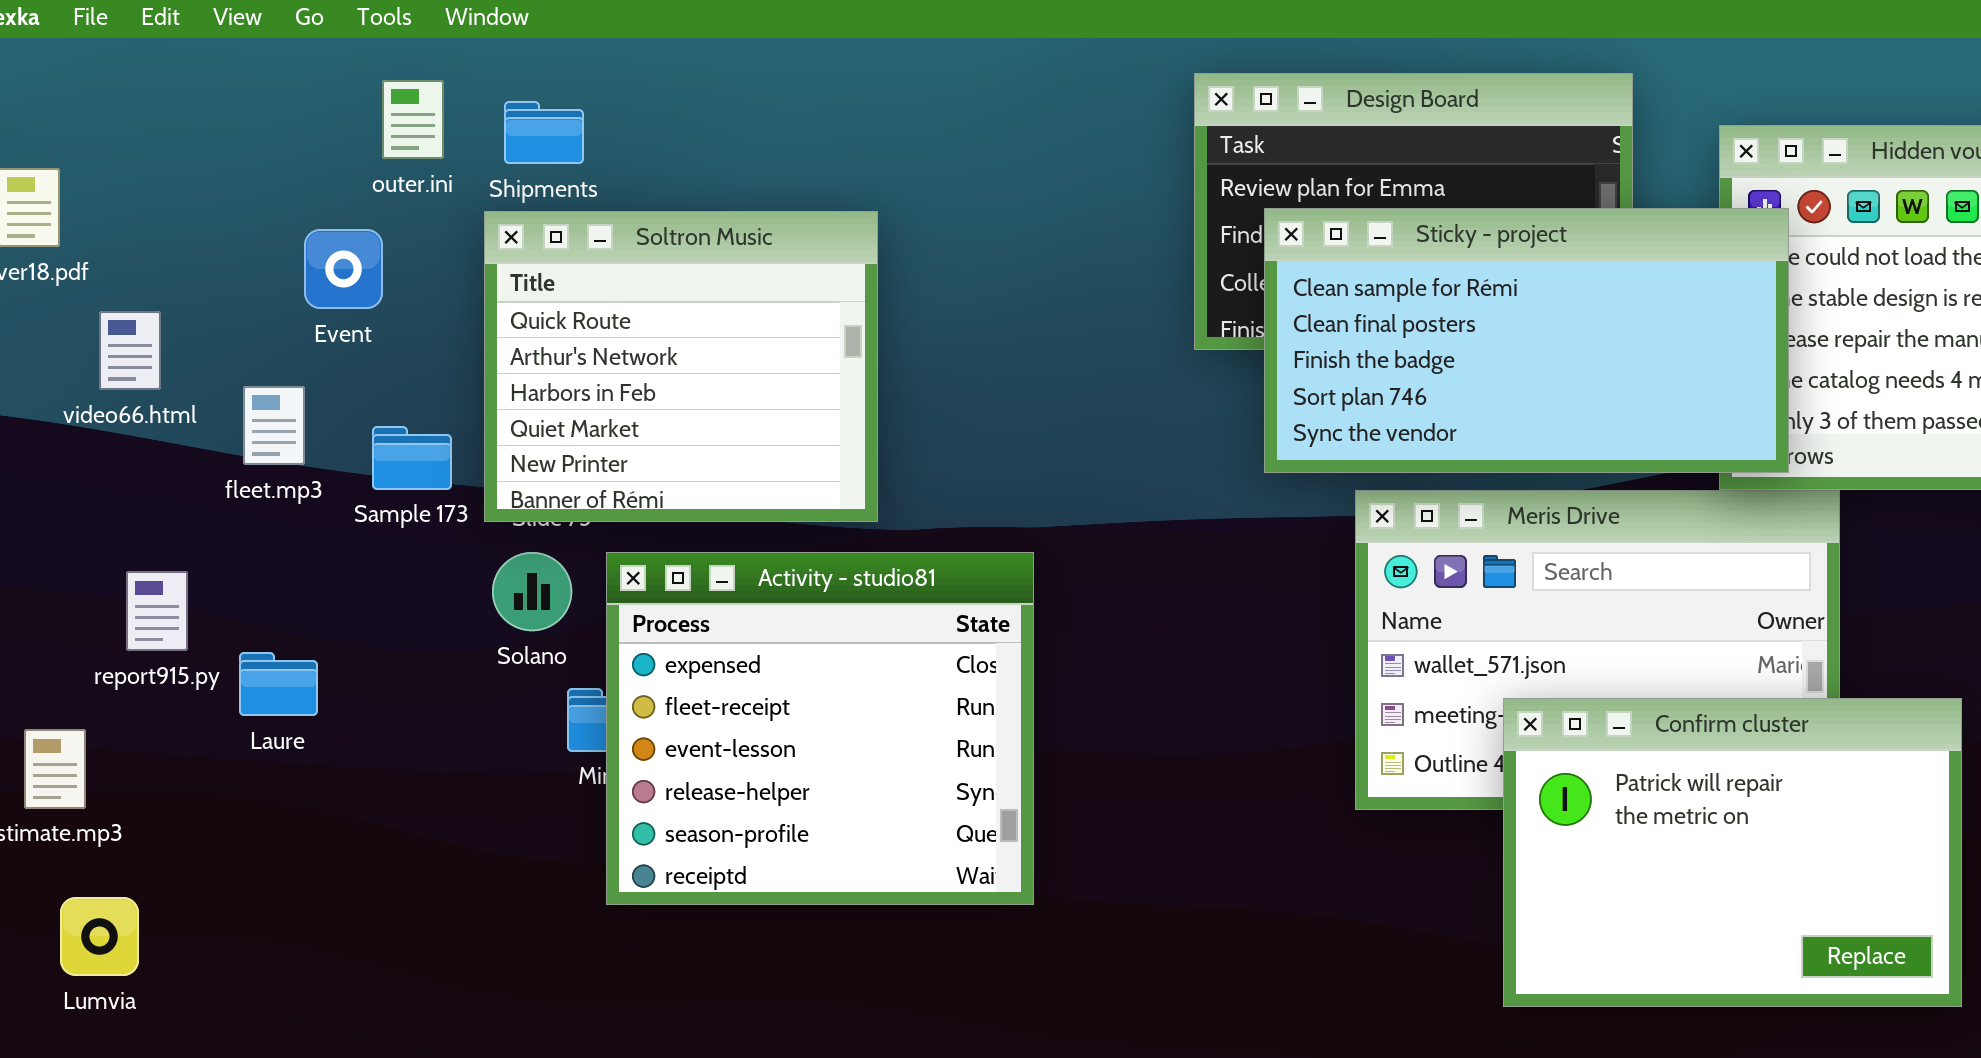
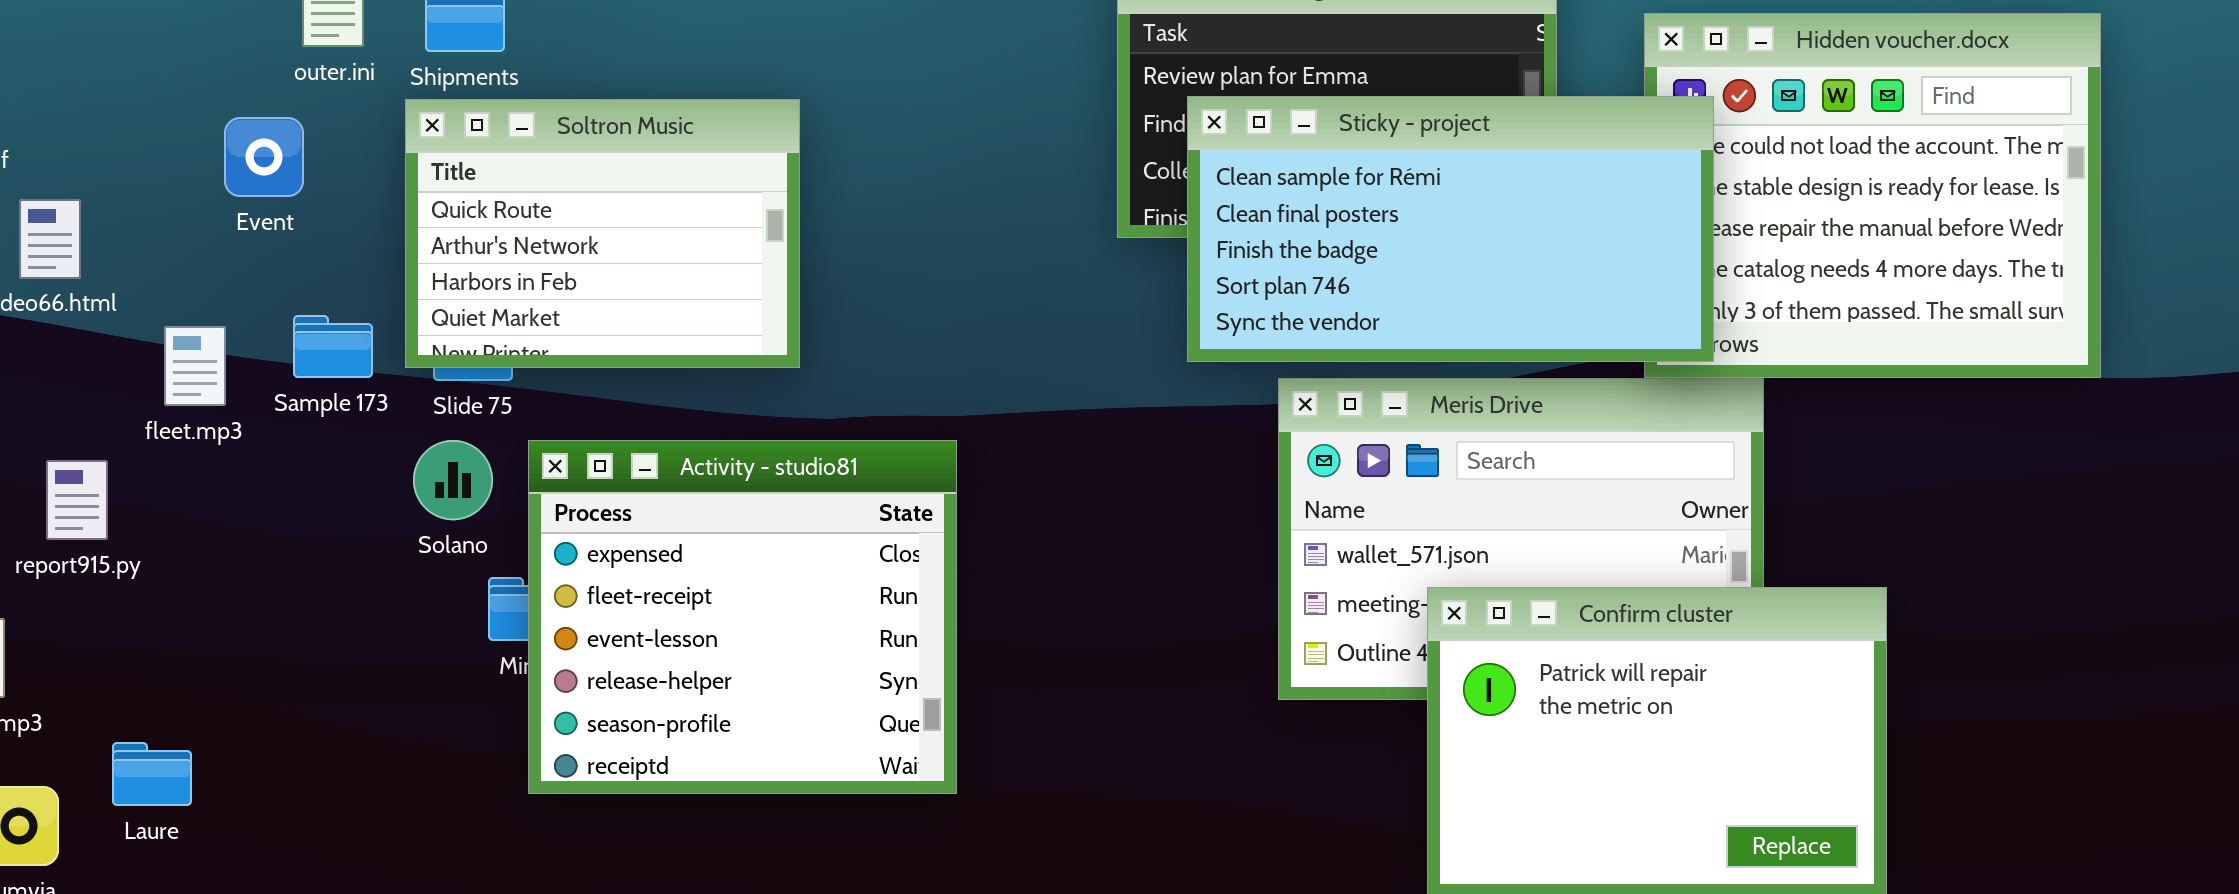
Soltron Music: [484,211,878,522] -> [405,99,800,368], resized
fleet.mp3: [243,386,305,465] -> [164,326,226,406], moved
Laure: [239,652,318,716] -> [112,742,192,806], moved

